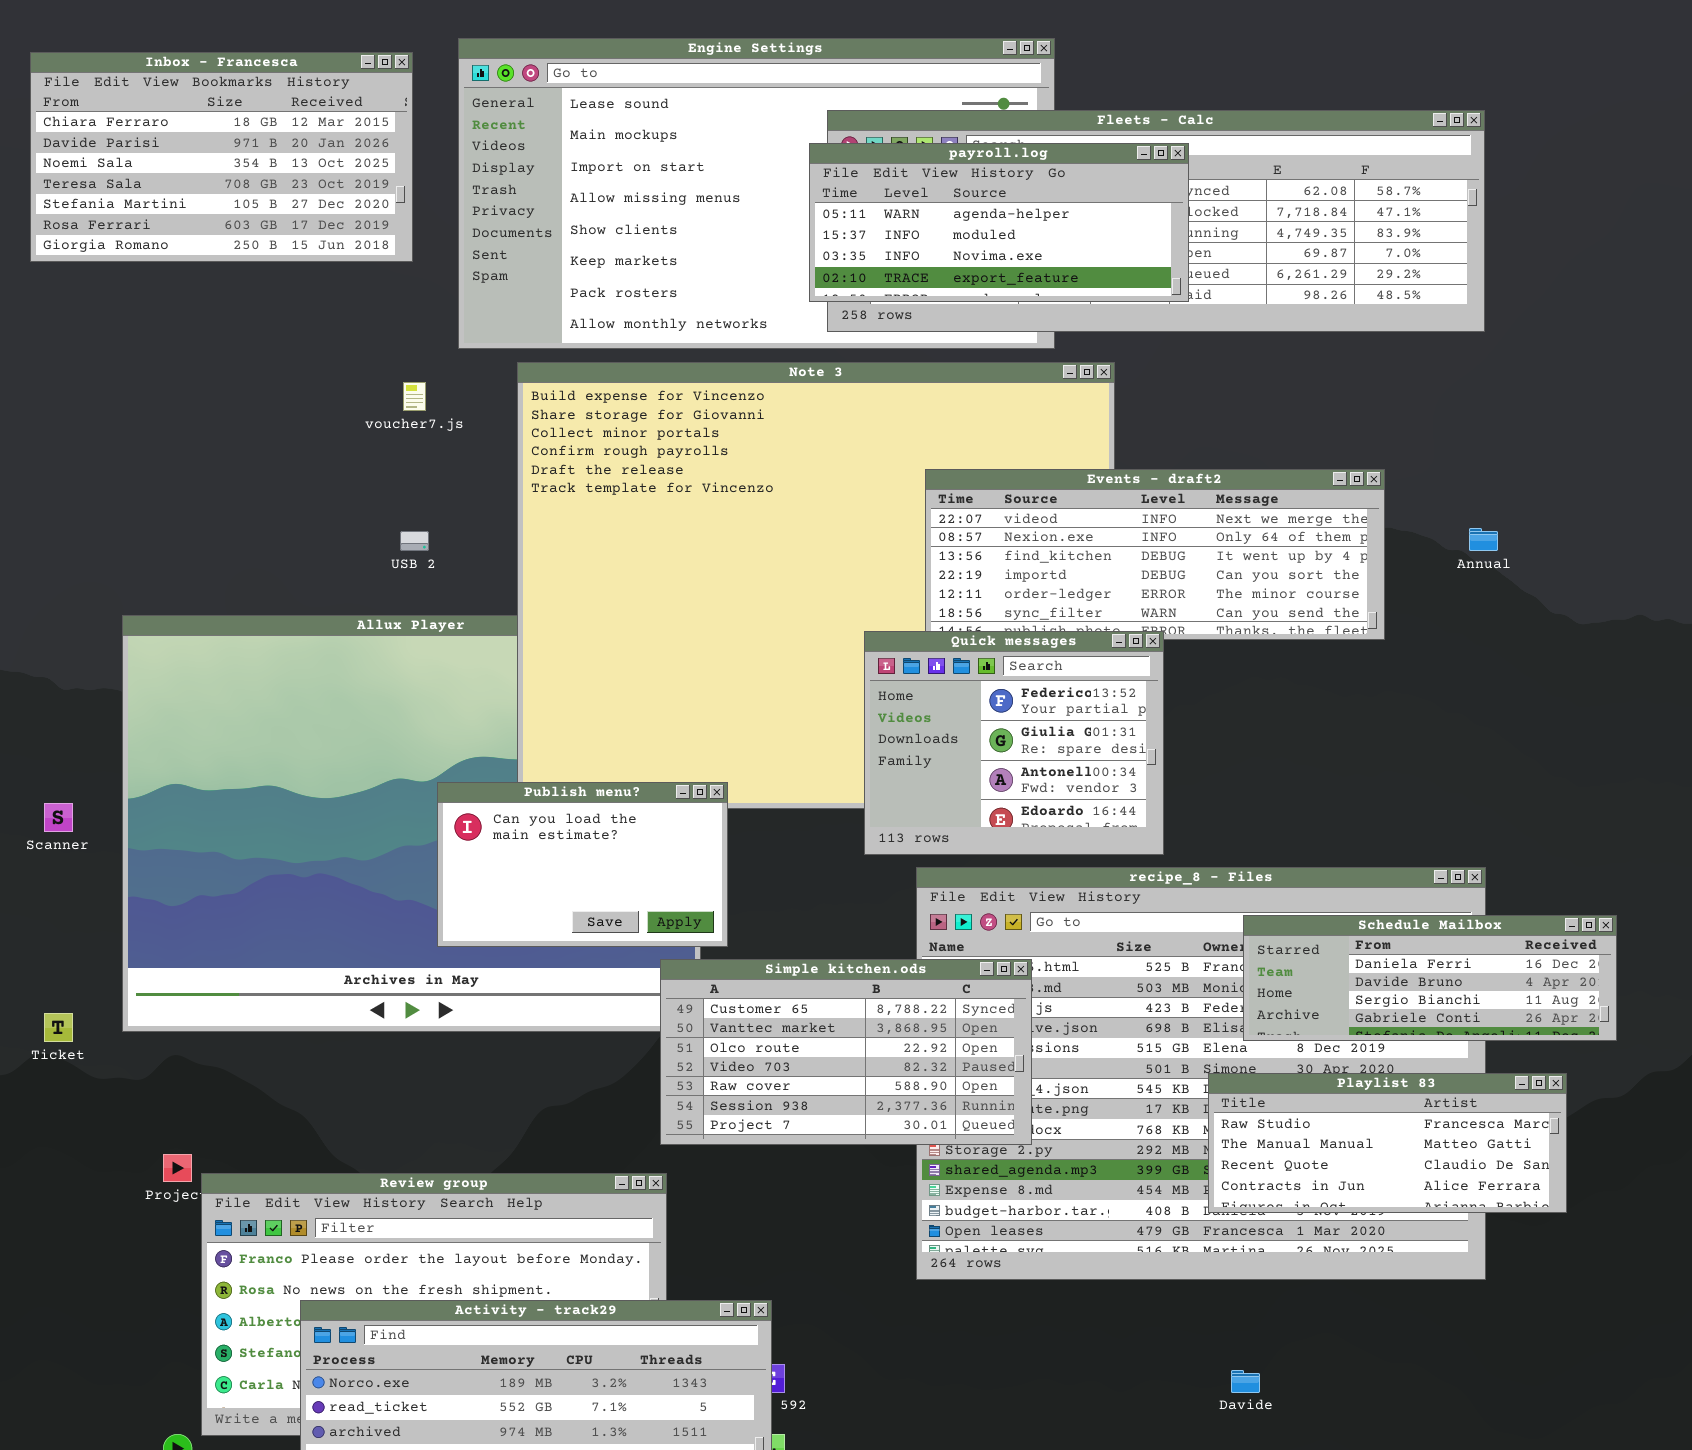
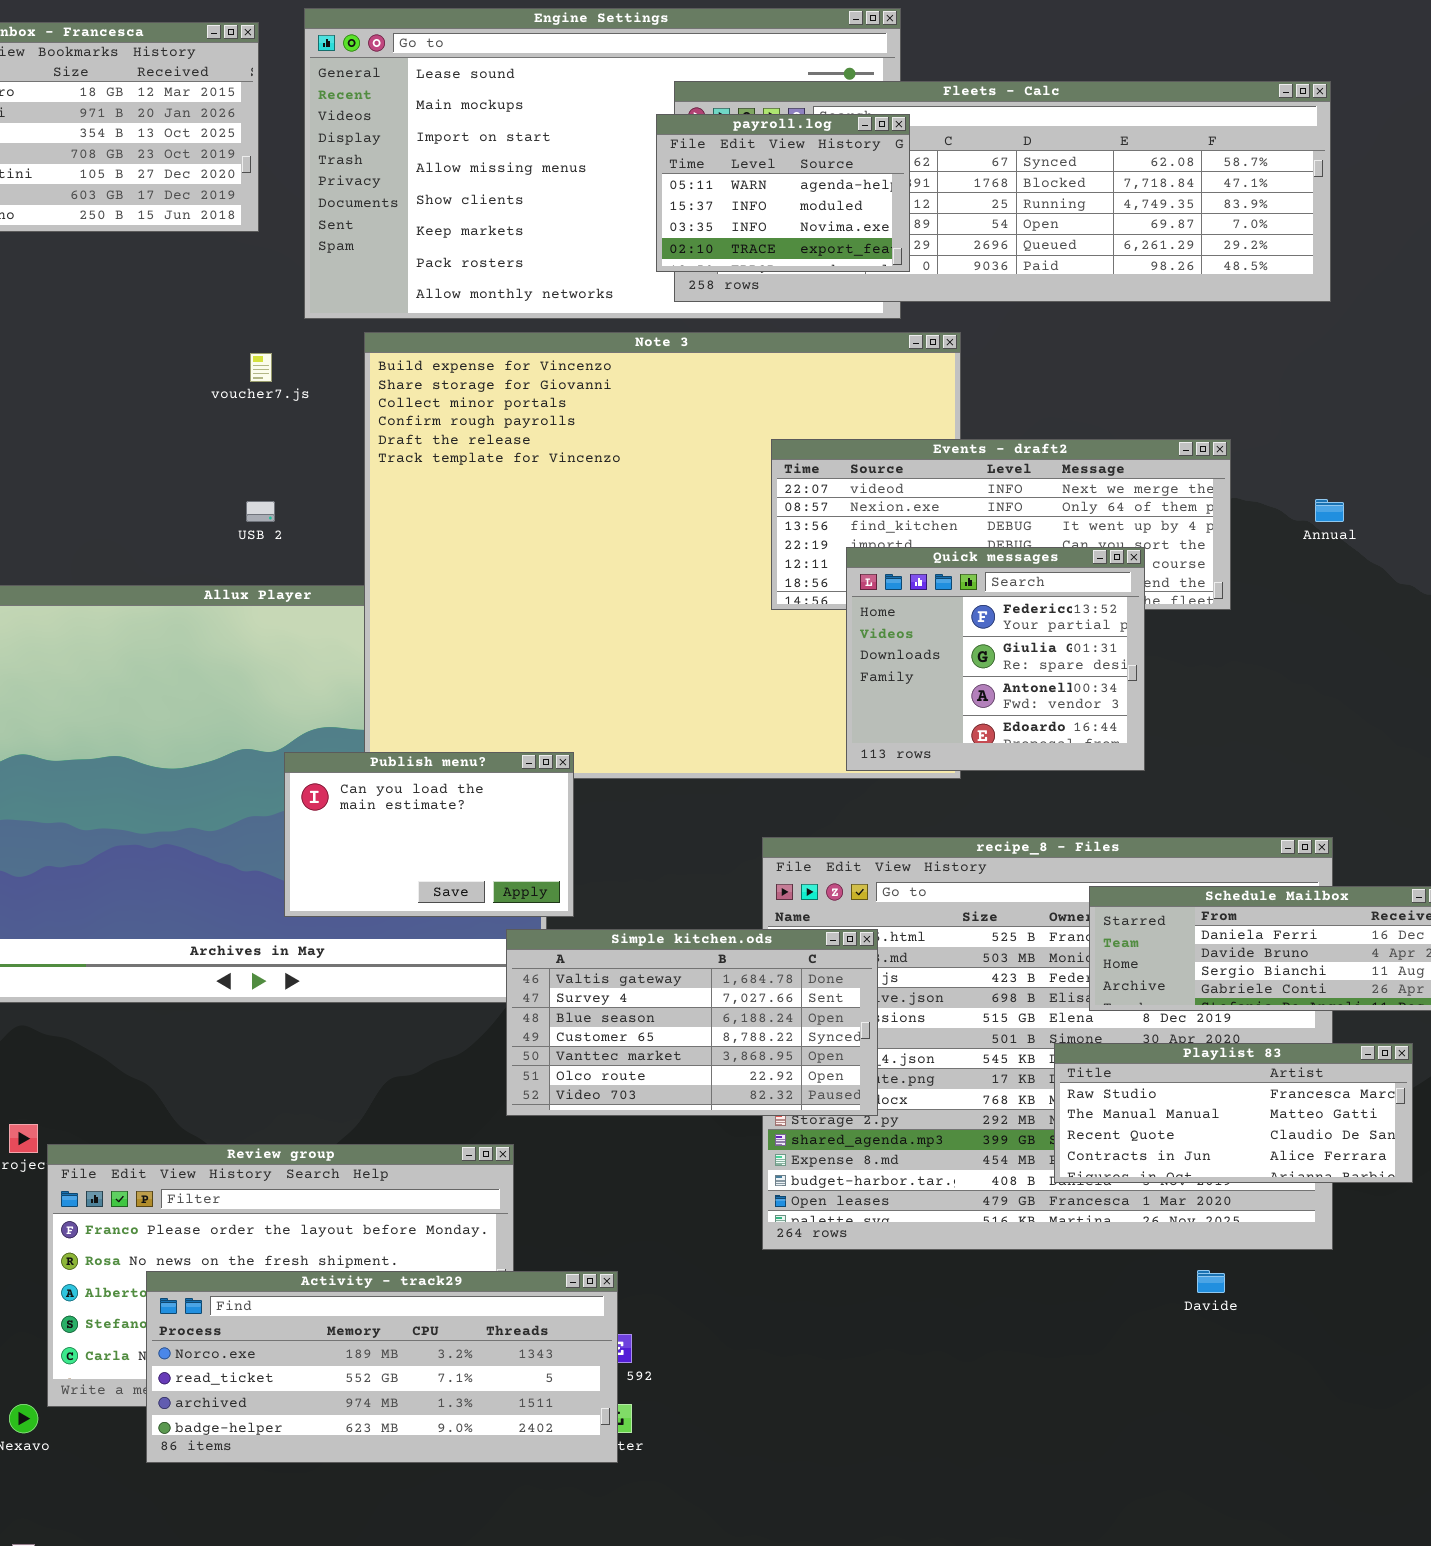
payroll.log: [809,143,1189,302] -> [656,114,910,272], resized
Quick messages: [864,631,1164,855] -> [846,547,1145,771], moved
Simple kitchen.ods: [660,959,1032,1145] -> [506,929,878,1116], scrolled up 3 rows
Davide: [1231,1370,1260,1393] -> [1197,1270,1225,1293], moved

